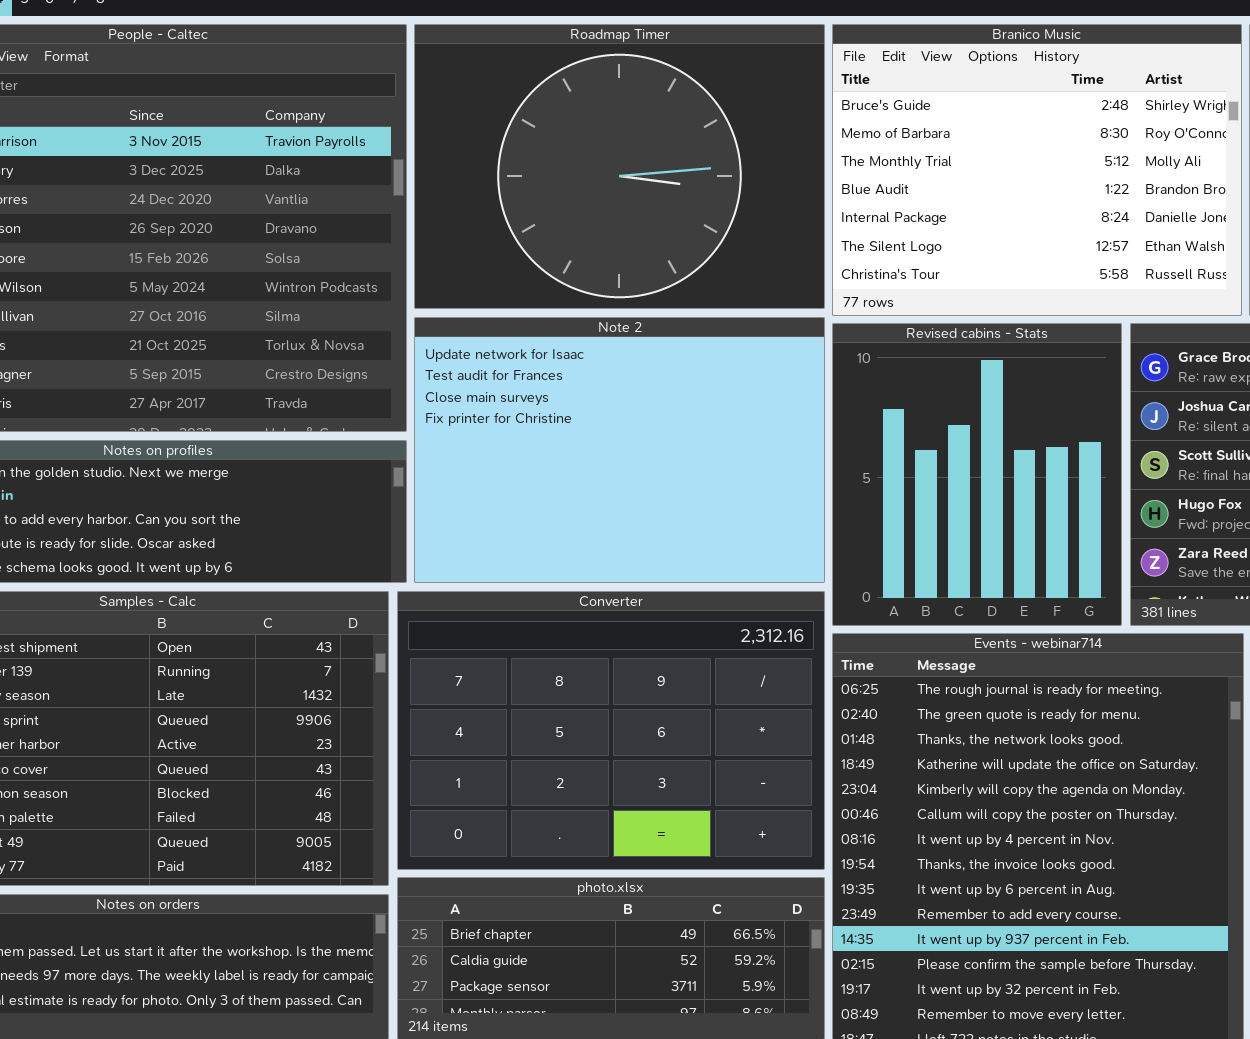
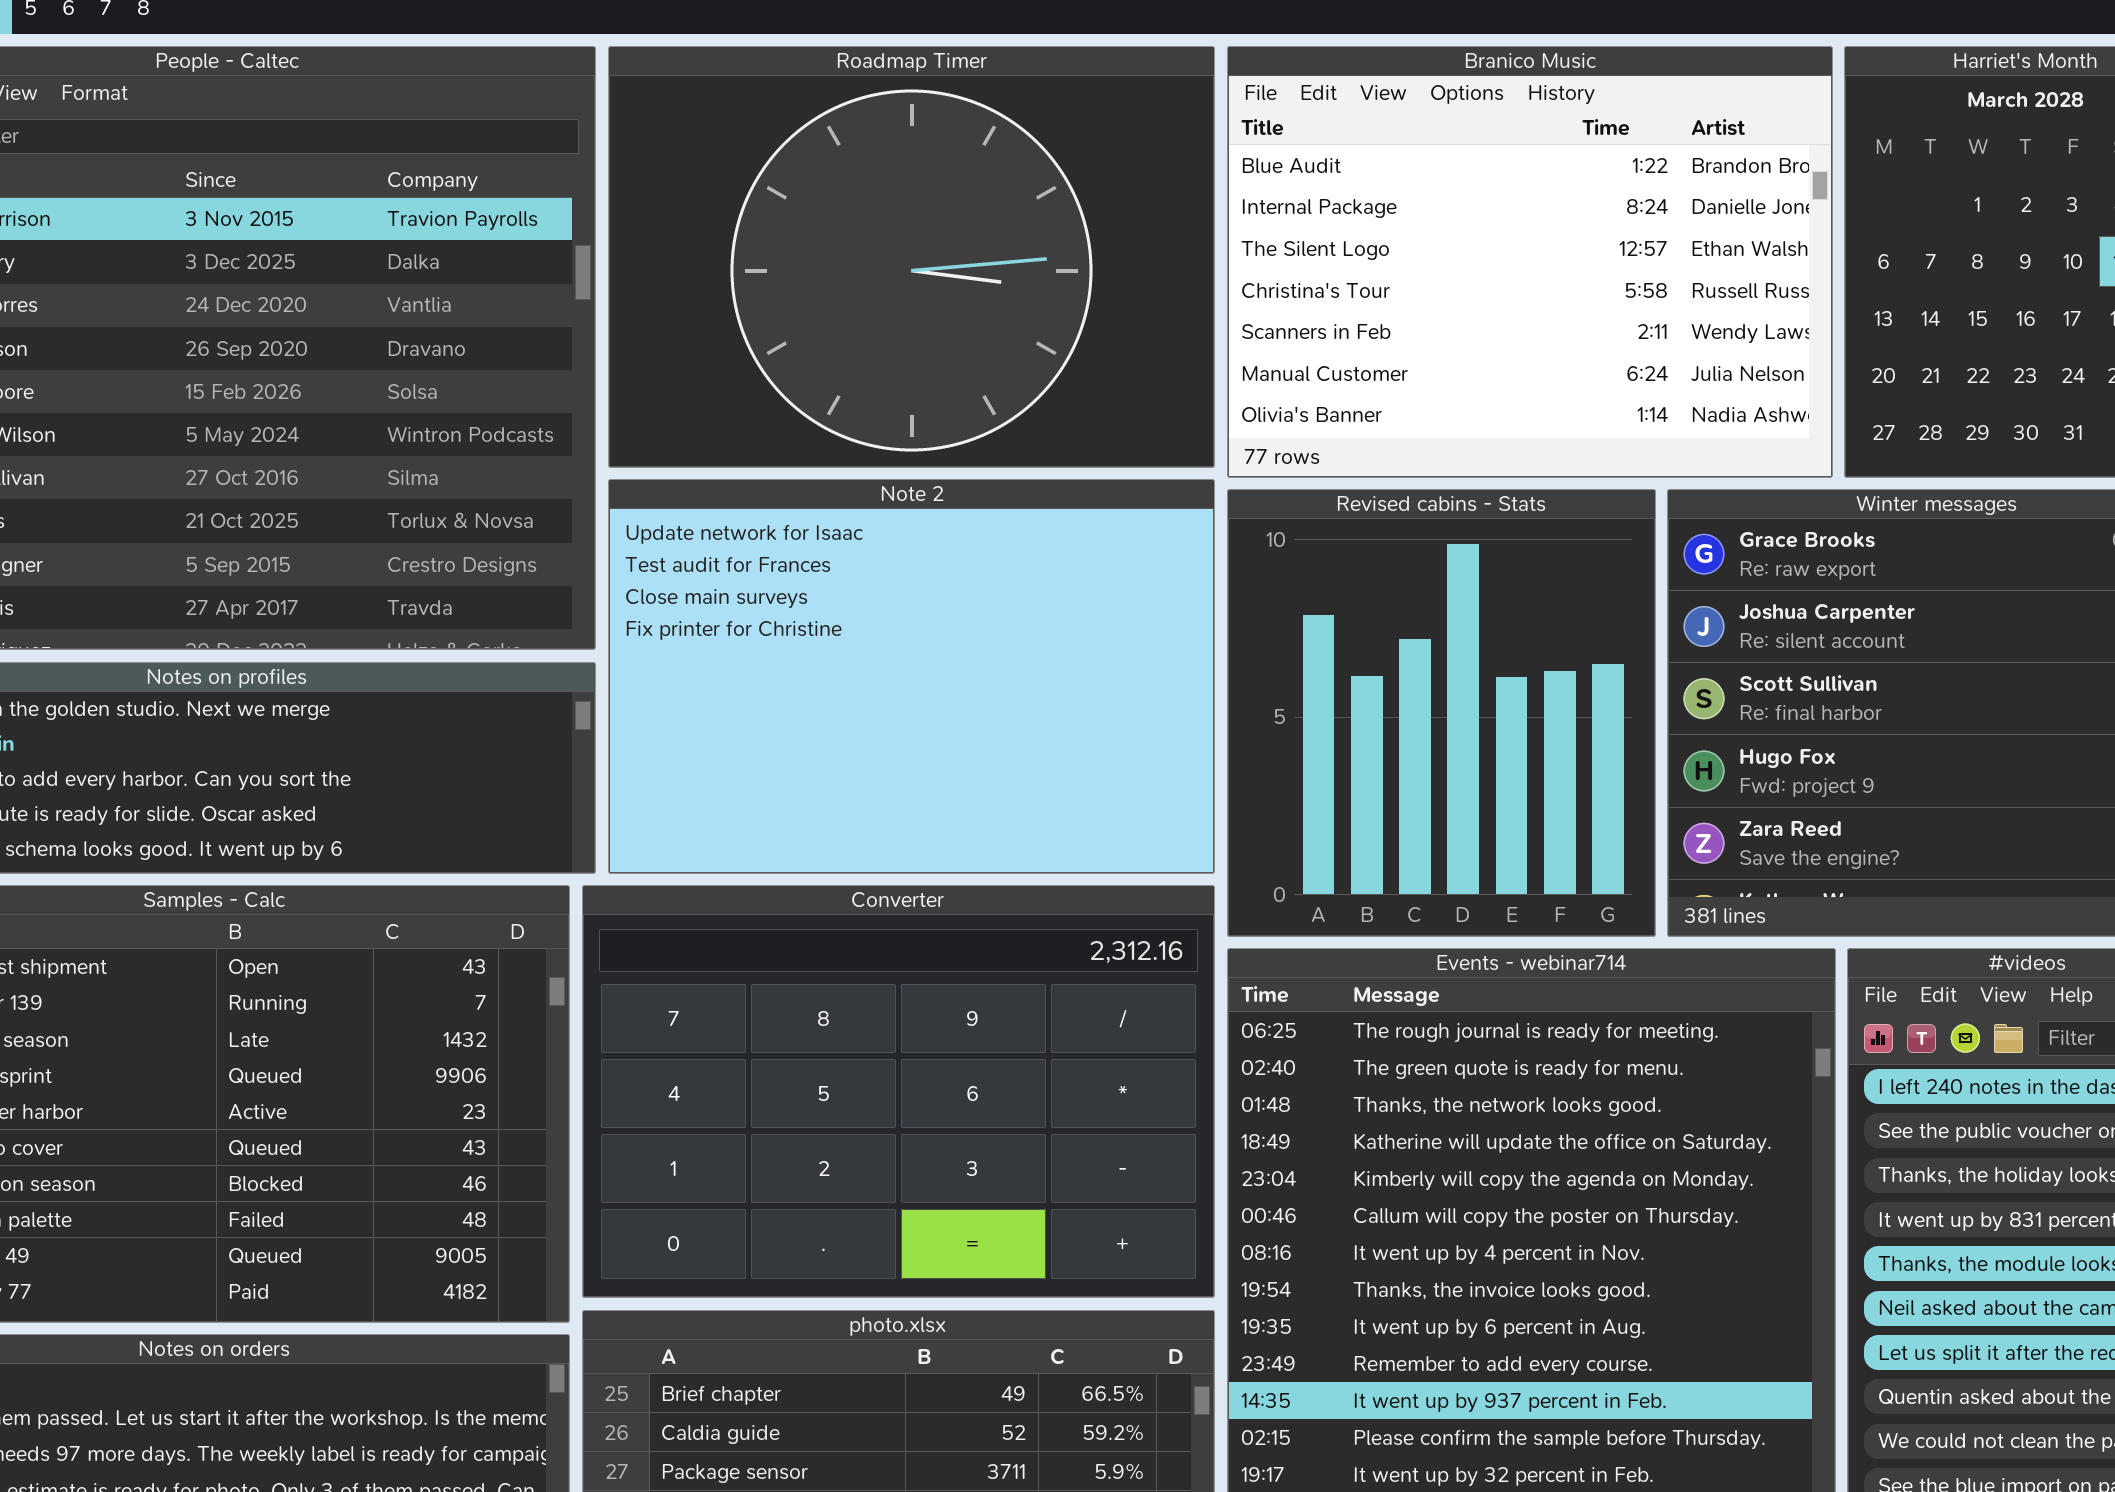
Branico Music: [832,24,1242,316] -> [1227,46,1833,478], scrolled down 3 rows

